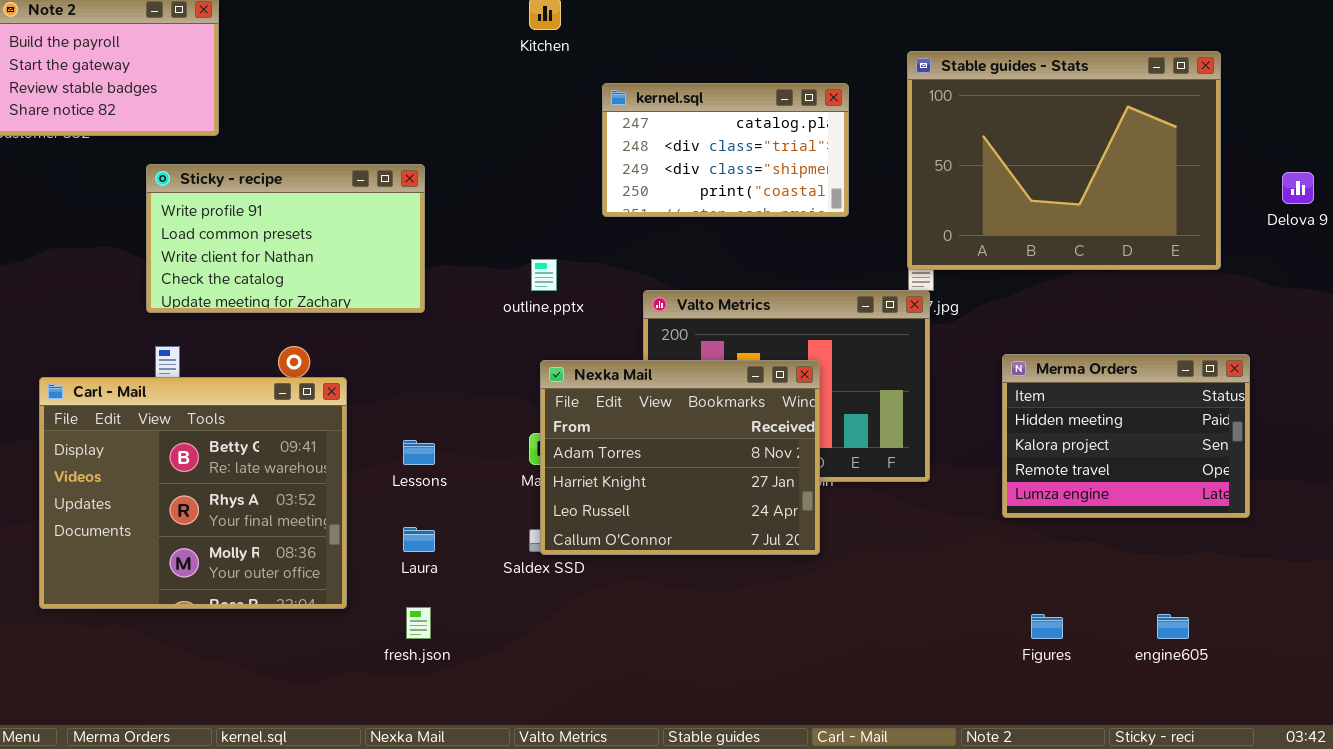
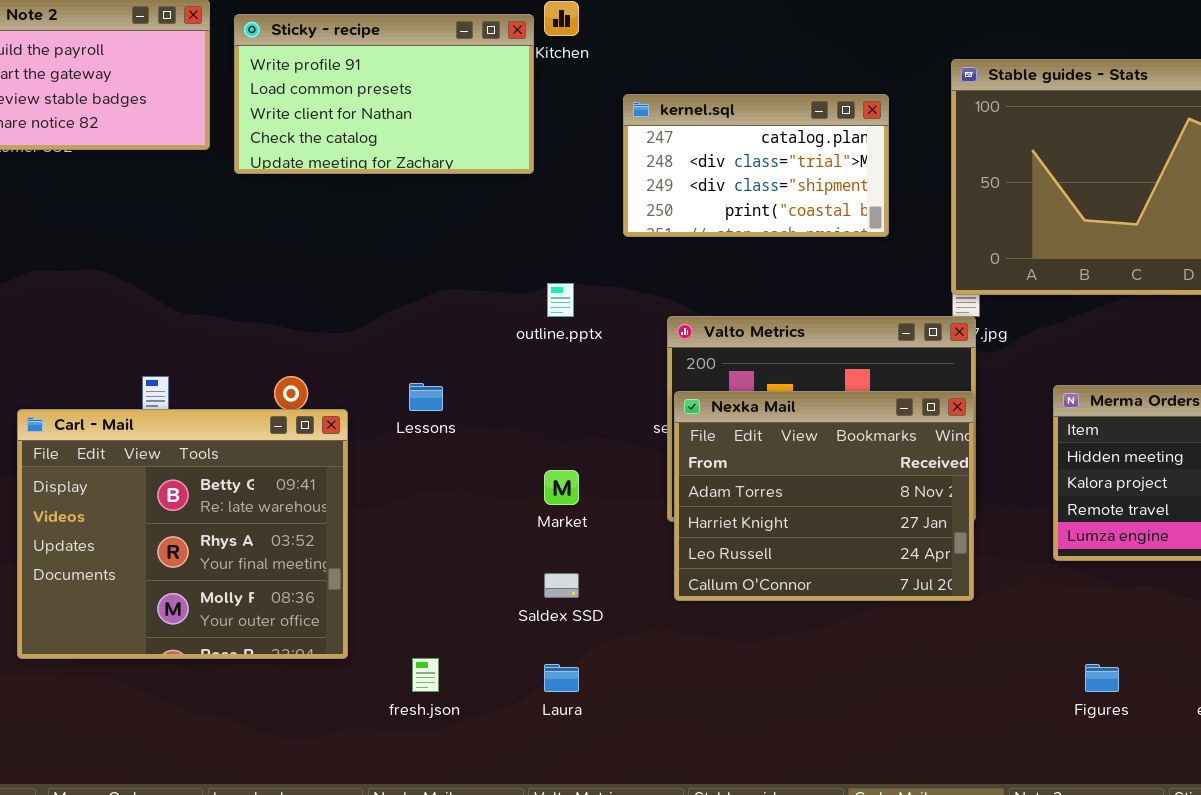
Sticky - recipe: [146,164,425,313] -> [234,14,534,174], moved
Nexka Mail: [540,360,820,555] -> [674,391,974,601], moved
Lessons: [403,440,435,465] -> [409,383,443,411], moved
Laura: [403,527,435,552] -> [544,664,579,692], moved

